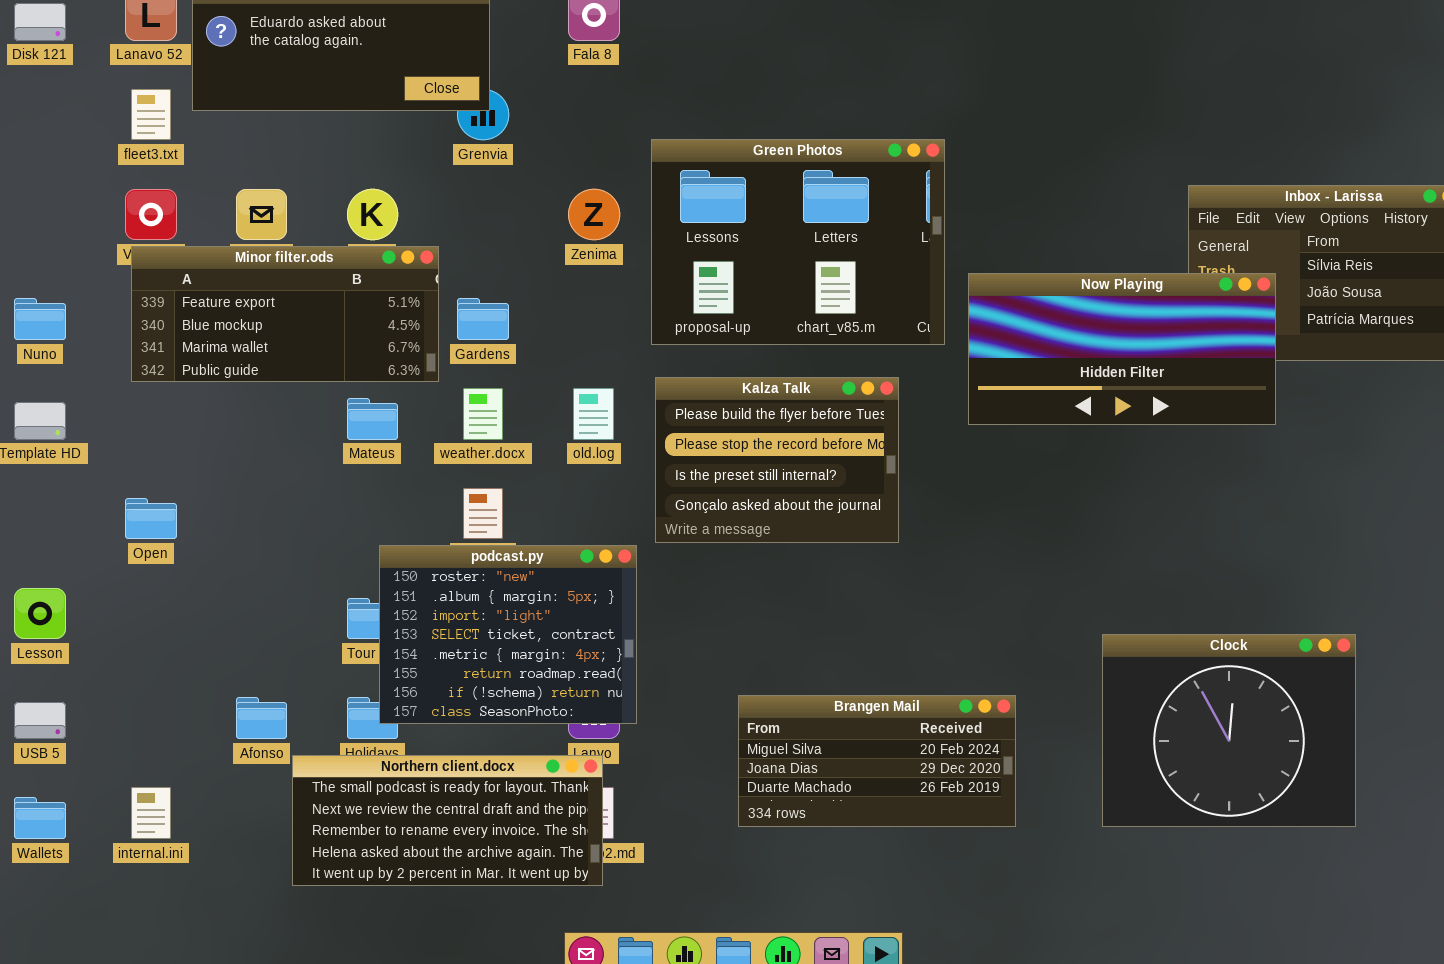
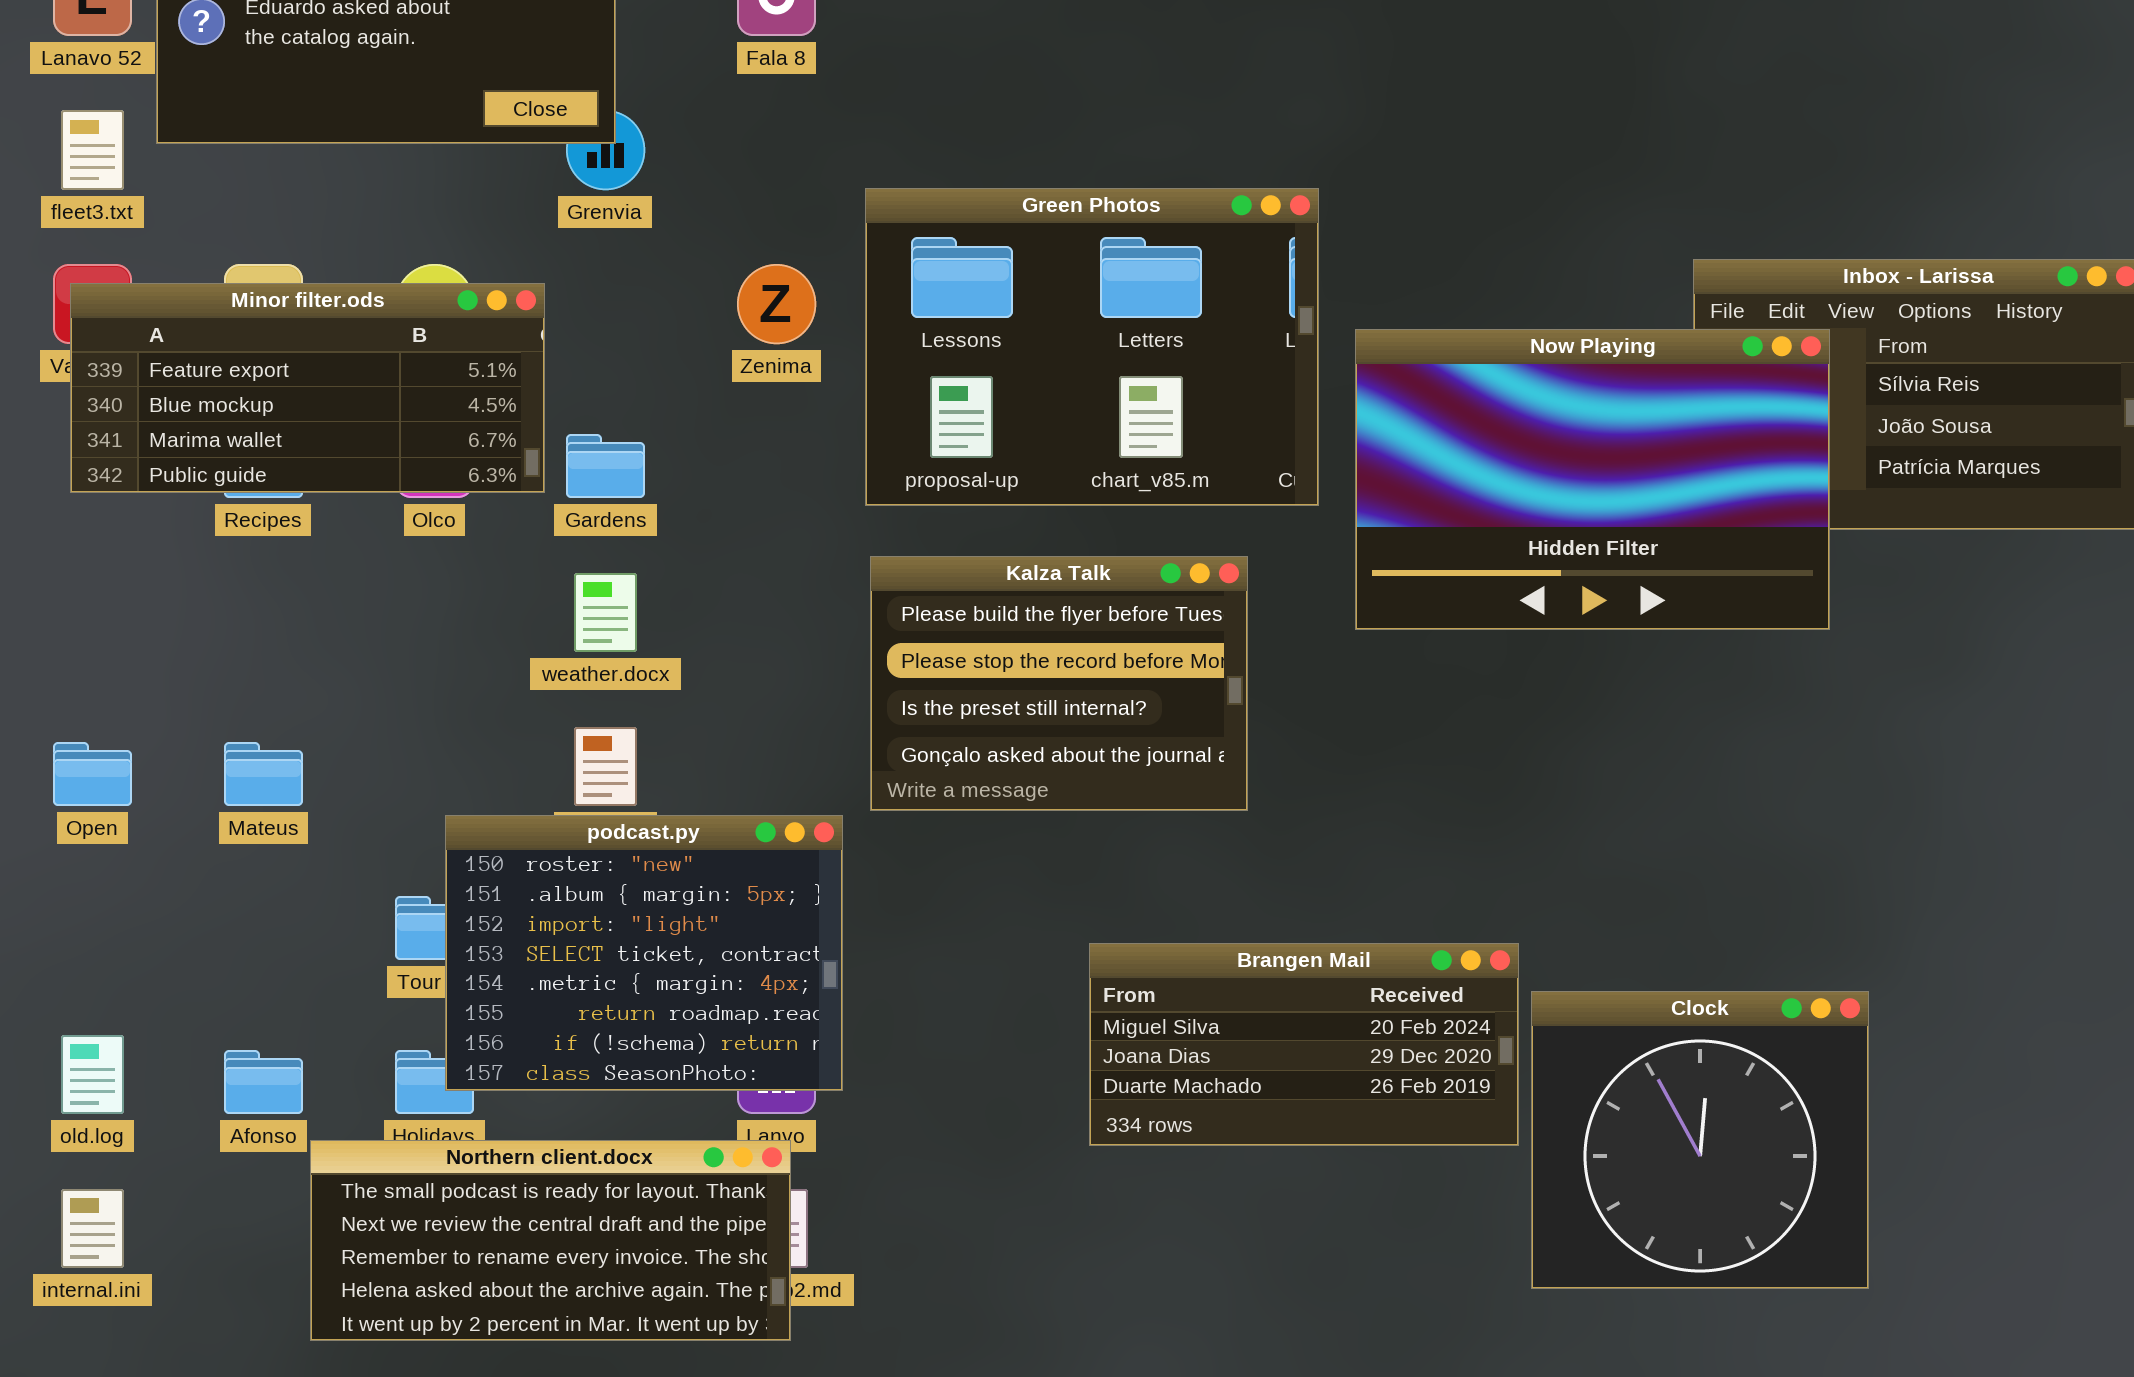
Minor filter.ods: [131,246,439,382] -> [70,283,545,493], moved
Now Playing: [968,273,1276,425] -> [1355,329,1830,630], resized
old.log: [573,388,614,440] -> [61,1035,124,1114], moved
Mateus: [347,398,398,440] -> [224,742,303,806], moved
Clock: [1102,634,1356,827] -> [1531,991,1869,1289], moved, resized
Brangen Mail: [738,695,1016,827] -> [1089,943,1519,1146], moved

